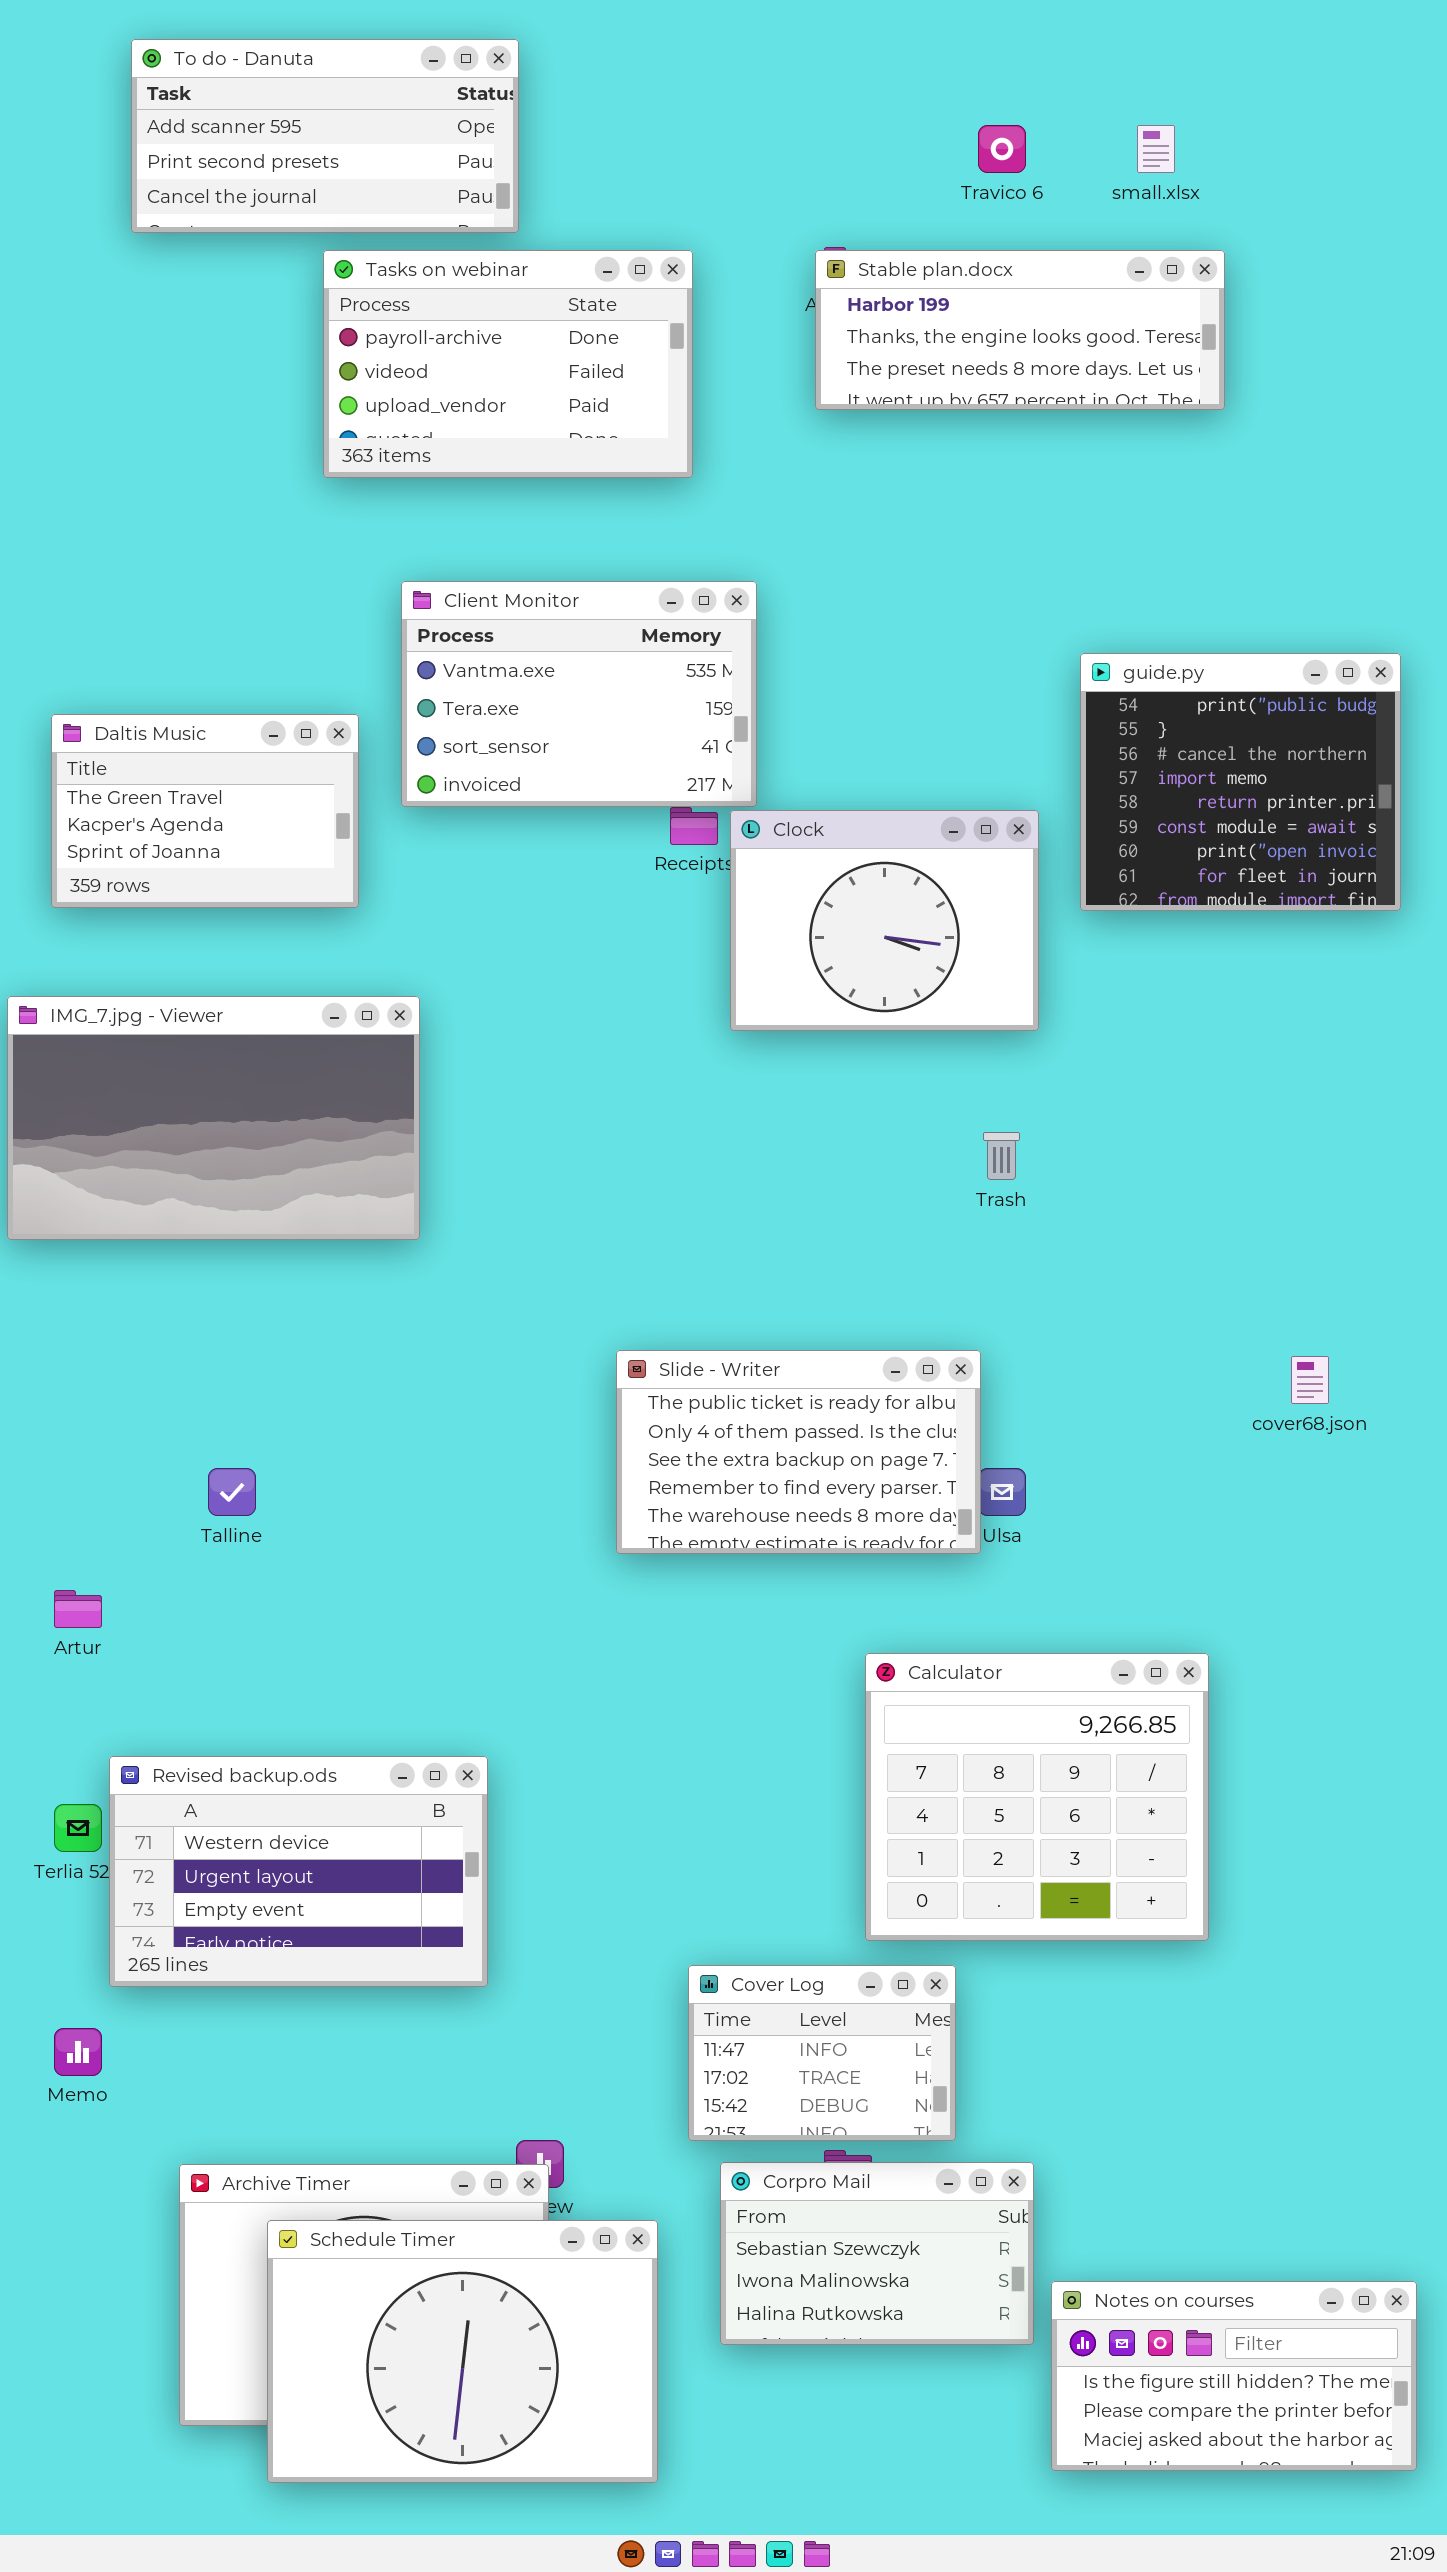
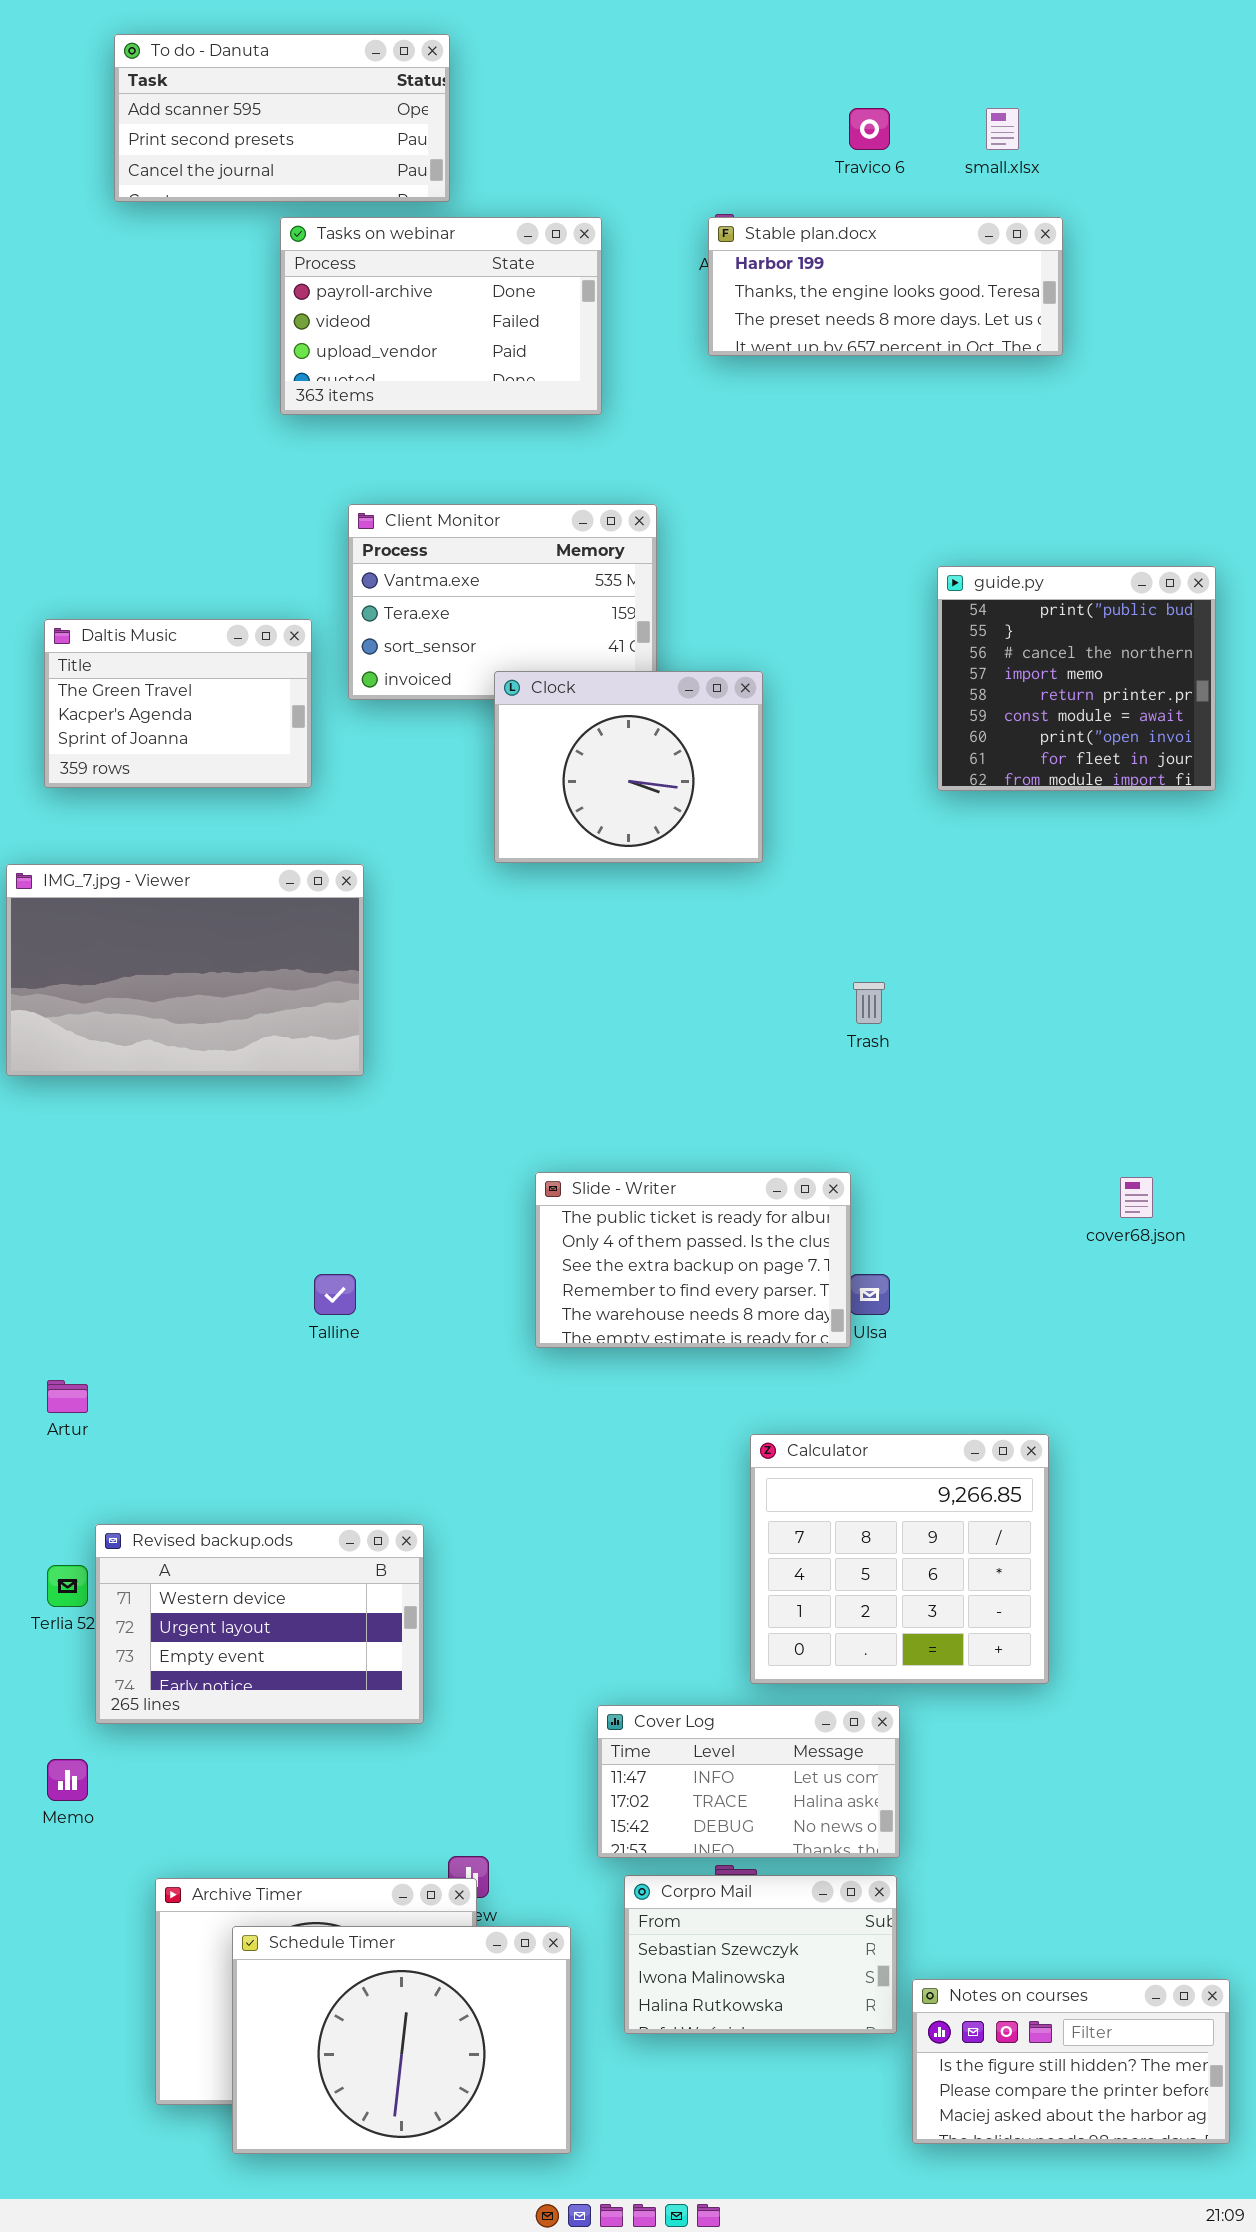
Clock: [730,810,1039,1031] -> [494,671,763,863], moved
Talline: [208,1468,256,1516] -> [314,1274,356,1315], moved
Cover Log: [688,1965,956,2141] -> [597,1705,900,1858], resized

